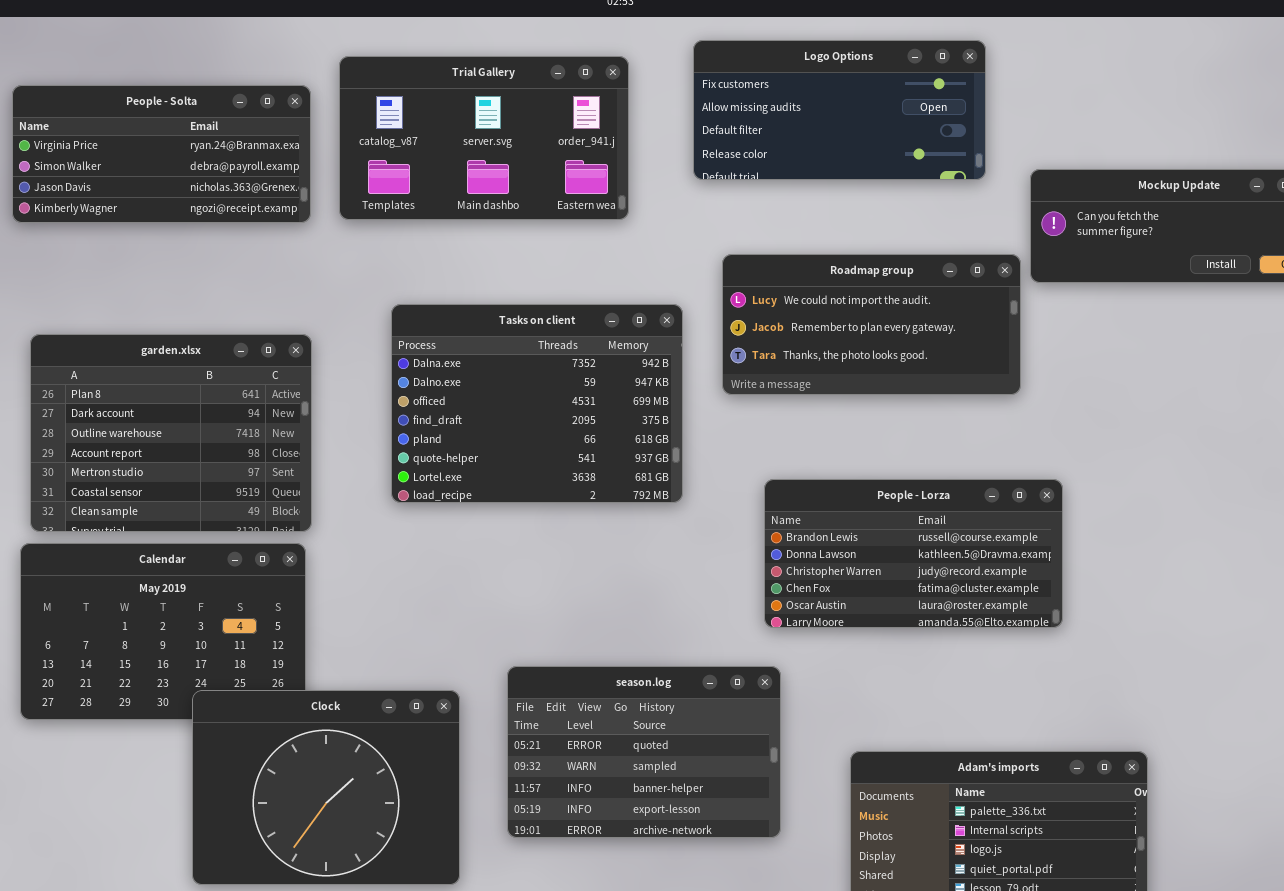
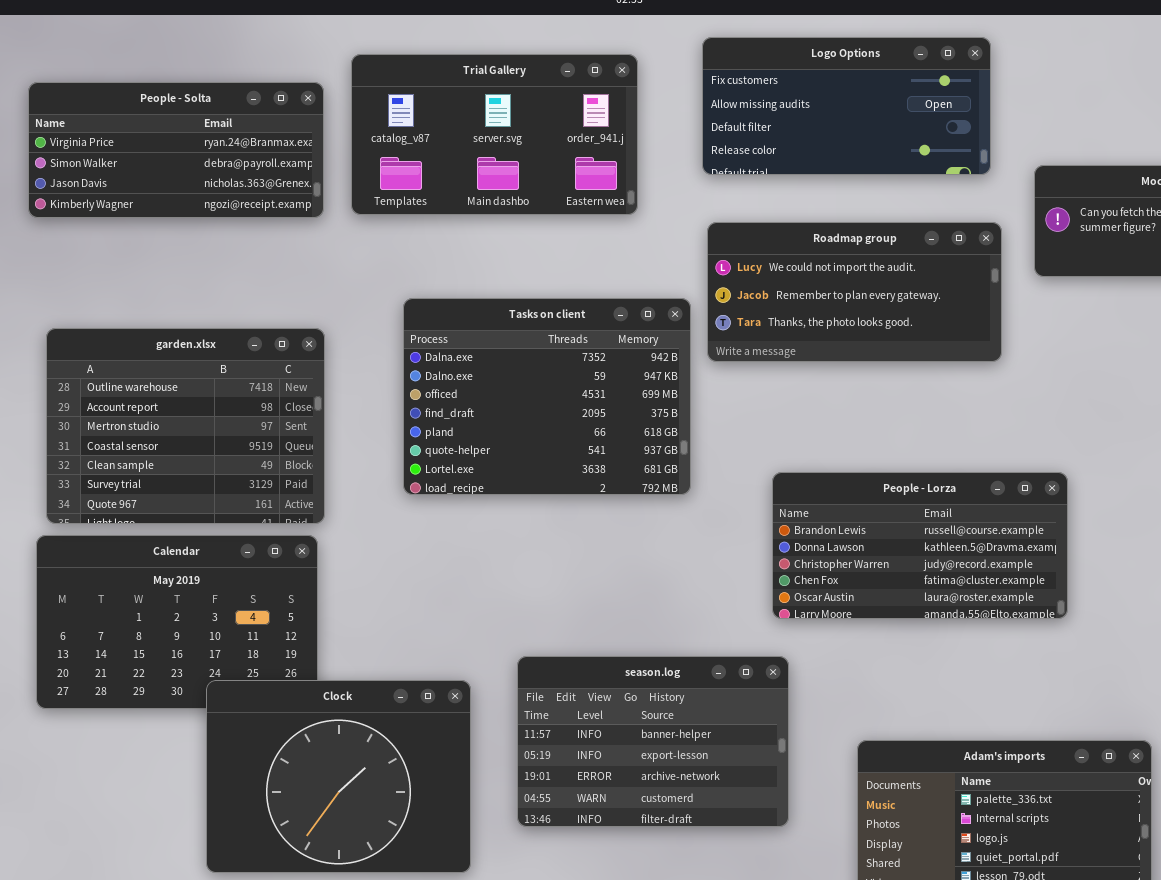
Roadmap group: [722,254,1021,395] -> [707,222,1002,362], moved
garden.xlsx: [30,334,312,532] -> [46,328,325,524], scrolled down 2 rows
season.log: [507,666,781,838] -> [517,656,789,827], scrolled down 2 rows

